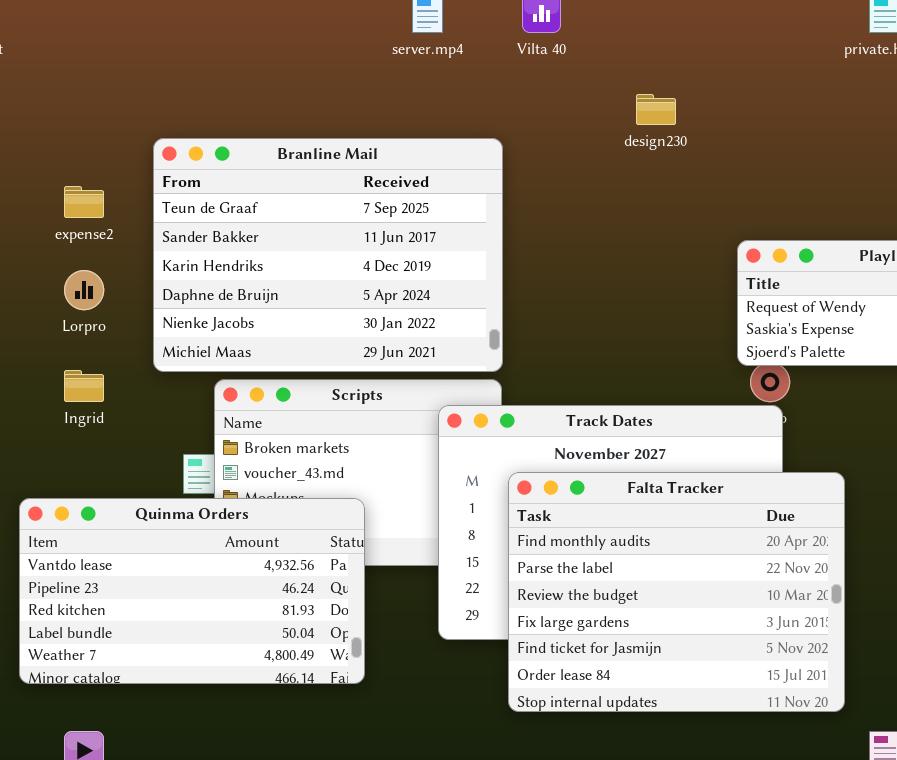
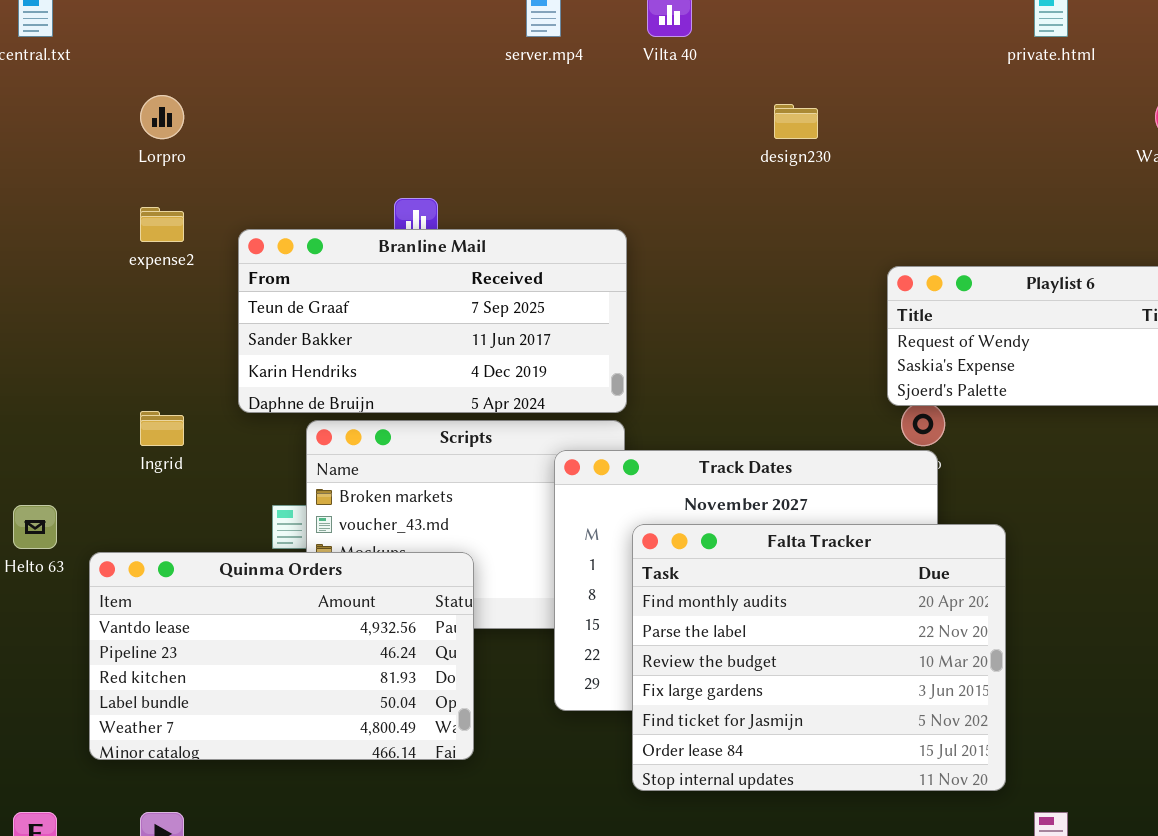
Branline Mail: [153,138,503,372] -> [238,229,627,413], resized
Lorpro: [64,270,104,310] -> [140,95,184,139], moved

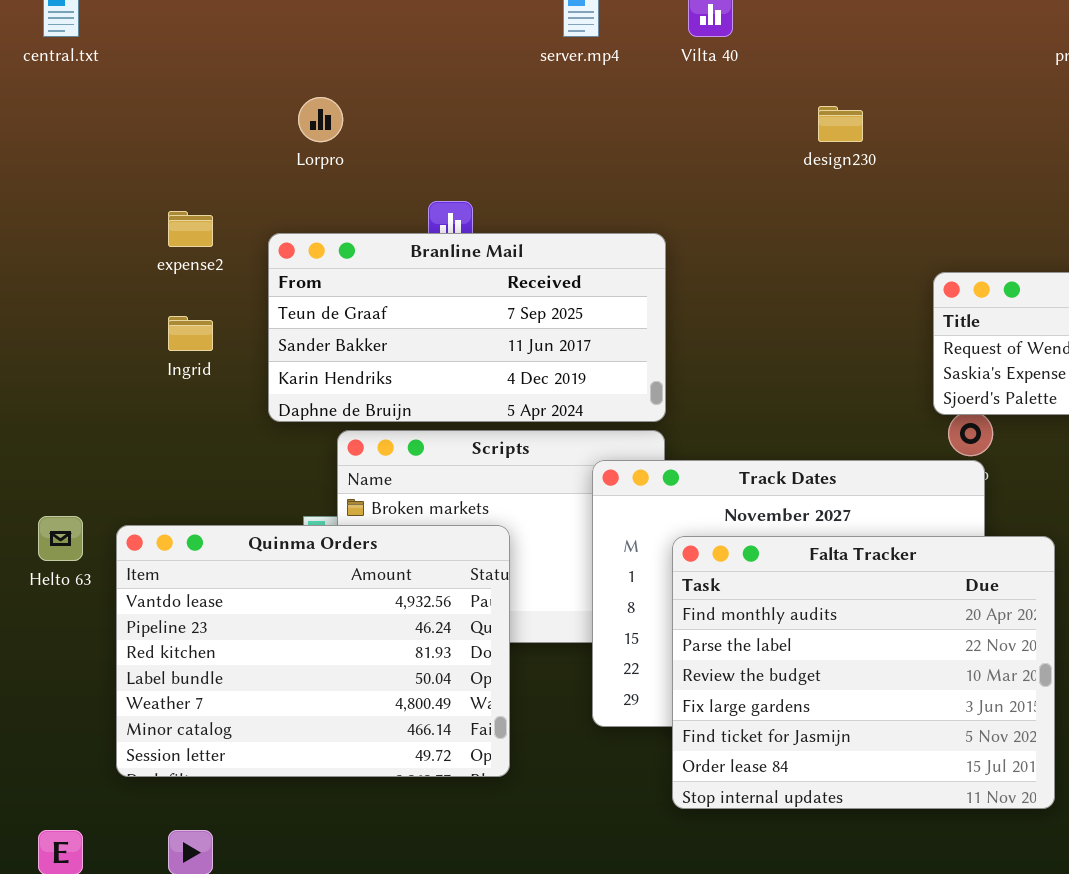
Lorpro: [140,95,184,139] -> [298,97,343,142], moved
Ingrid: [140,411,184,446] -> [168,316,213,351], moved
Quinma Orders: [89,552,474,760] -> [116,525,510,777], resized

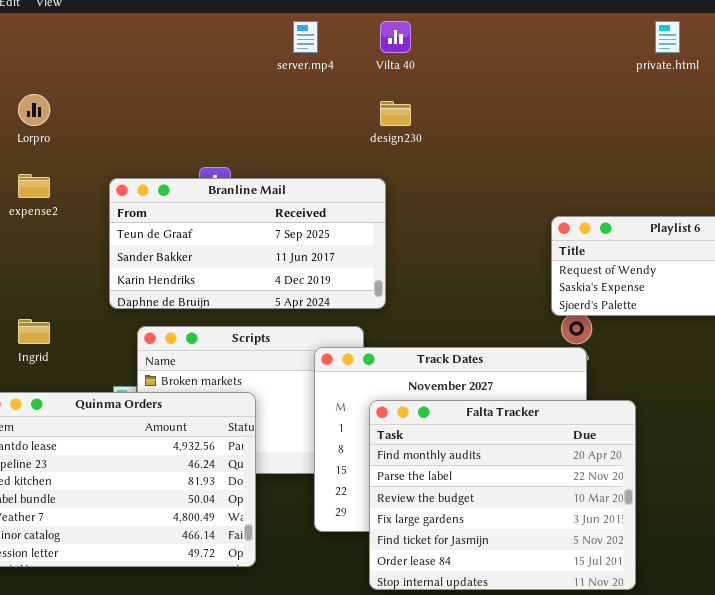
Lorpro: [298,97,343,142] -> [18,94,50,126], moved
design230: [818,106,863,142] -> [380,101,411,126], moved
Branline Mail: [268,233,666,422] -> [109,178,386,309], moved
Ingrid: [168,316,213,351] -> [18,319,50,344], moved

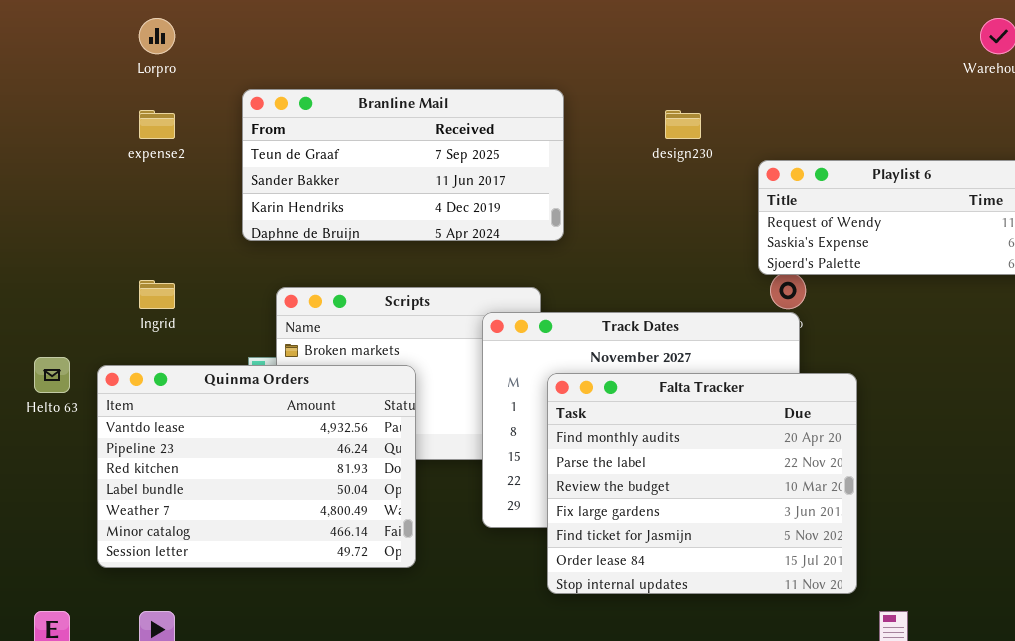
design230: [380,101,411,126] -> [665,110,701,139], moved
Branline Mail: [109,178,386,309] -> [242,89,564,241], moved

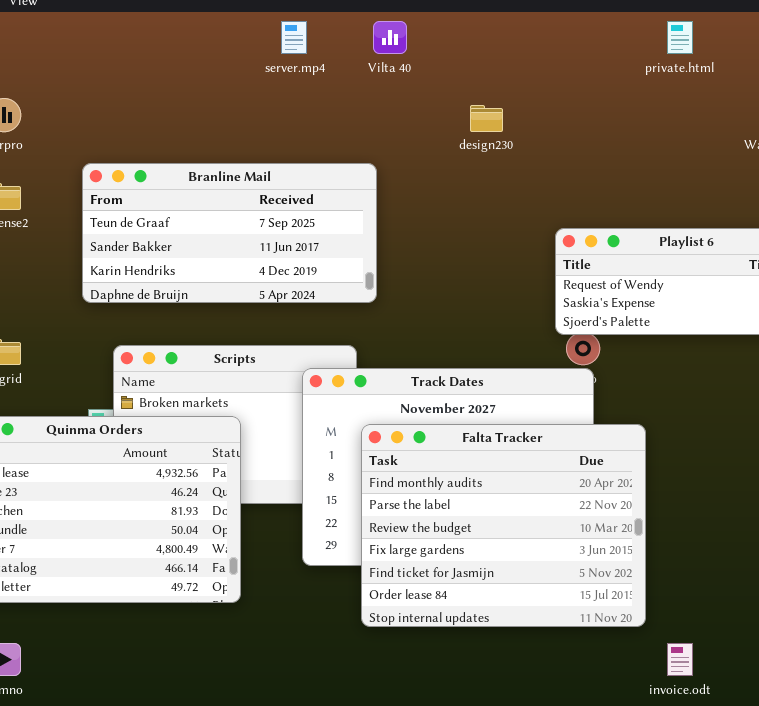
design230: [665,110,701,139] -> [470,105,503,132], moved

